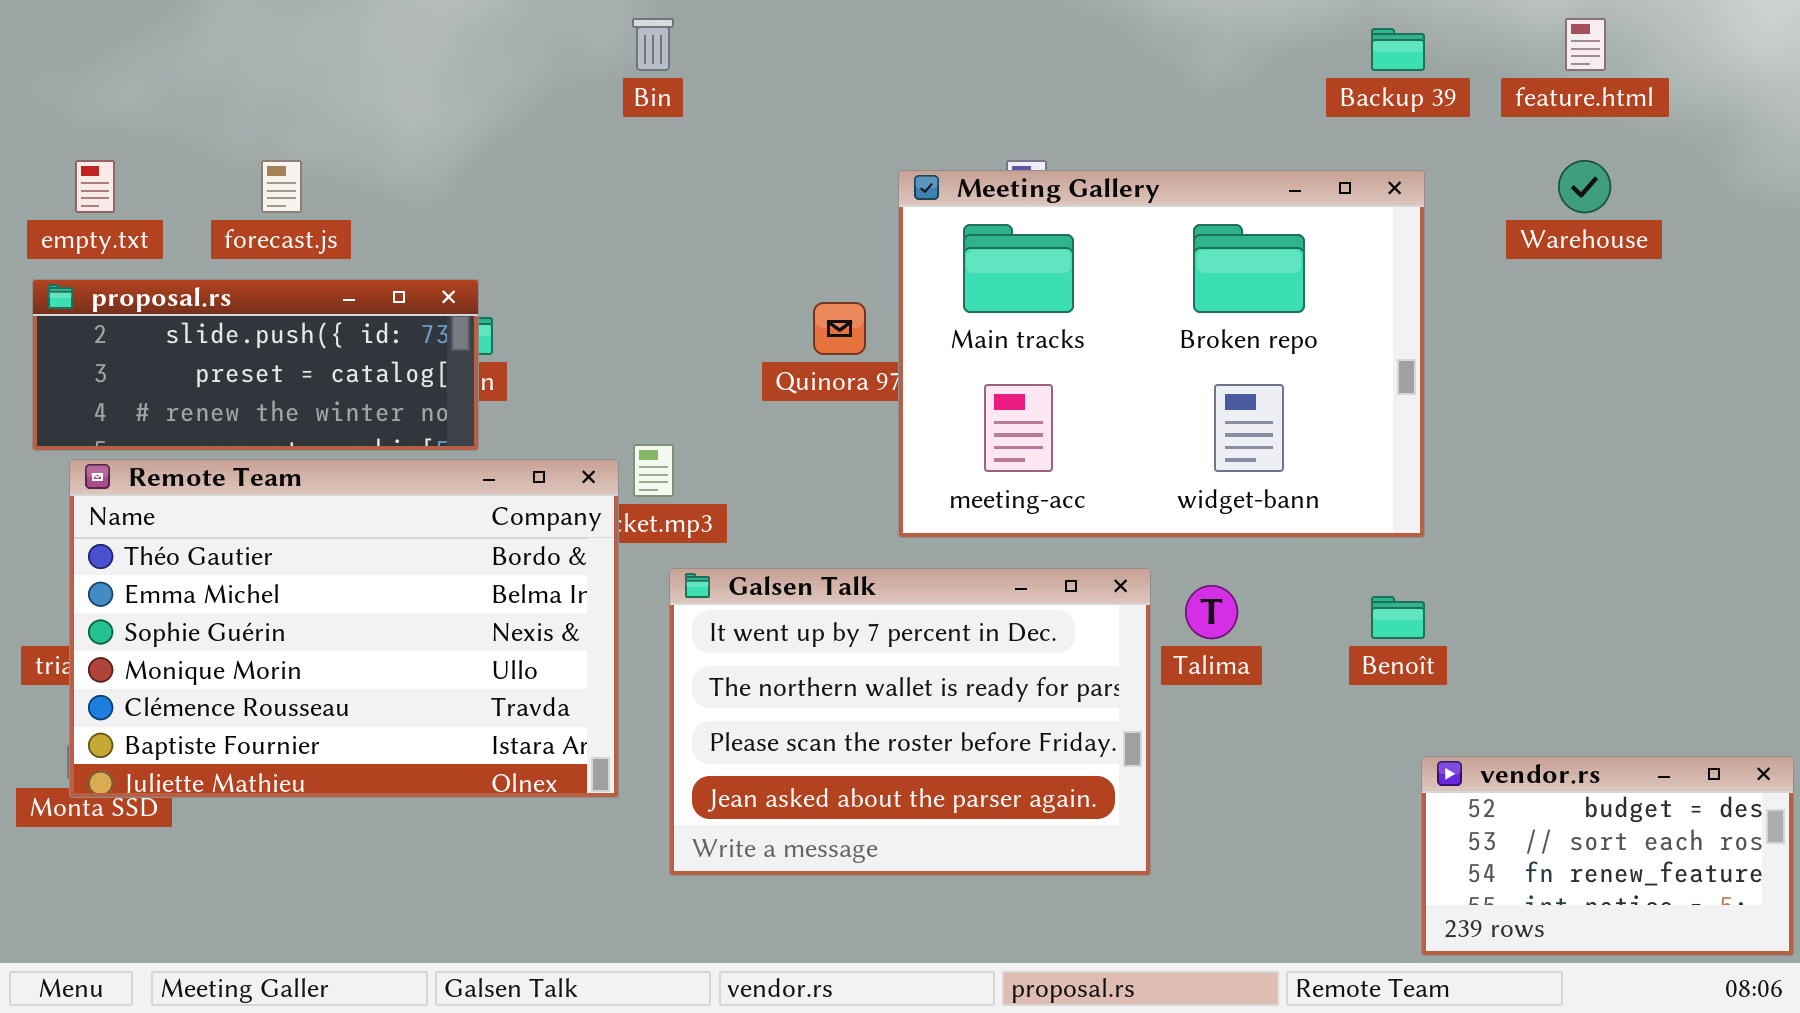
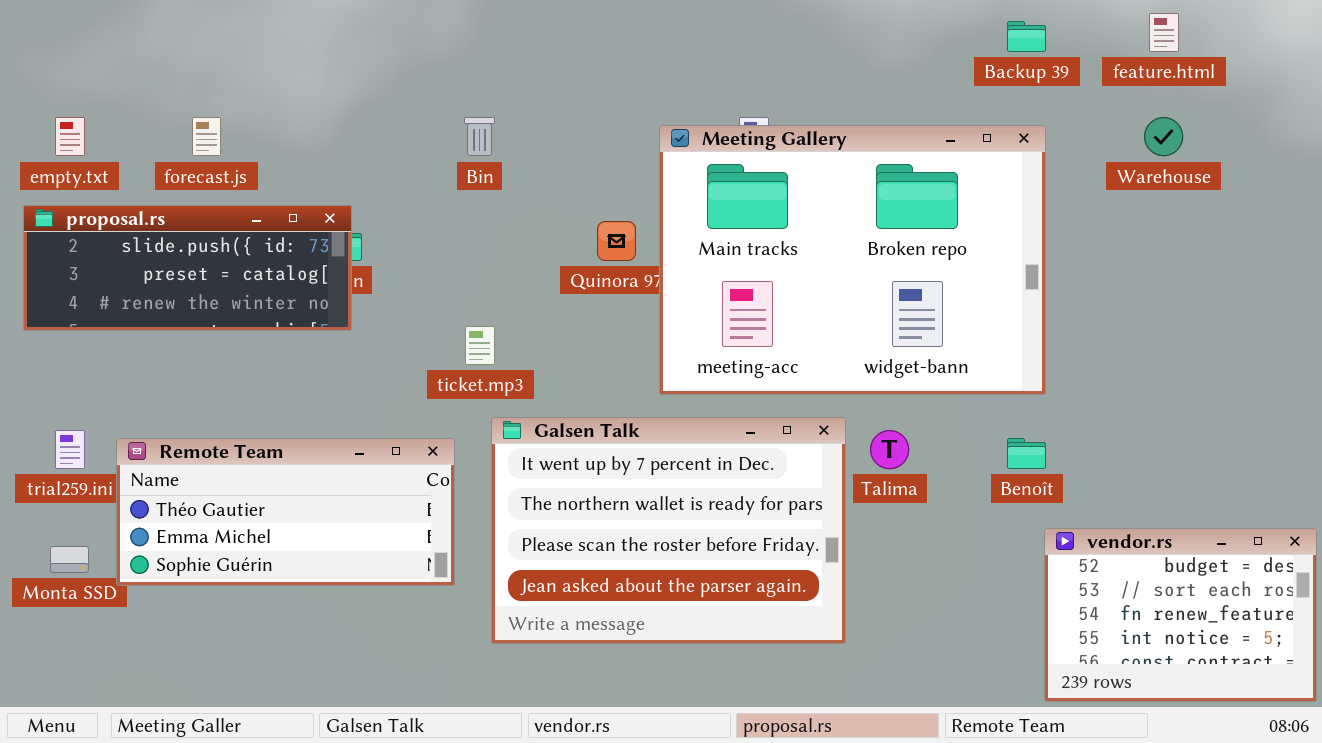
Bin: [632,18,674,71] -> [464,117,495,156], moved
Remote Team: [69,459,619,798] -> [116,438,455,586], resized
vendor.rs: [1421,756,1794,956] -> [1044,528,1317,702], resized

